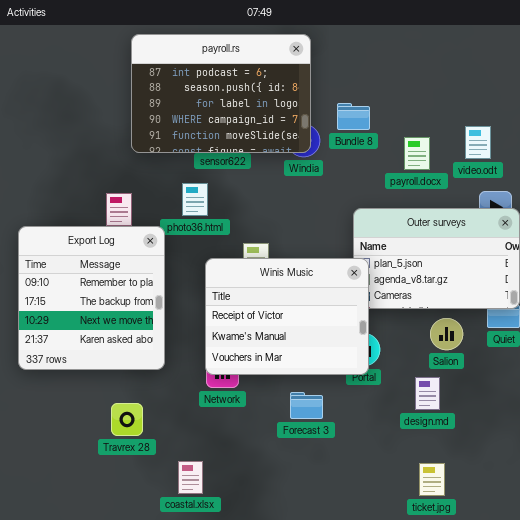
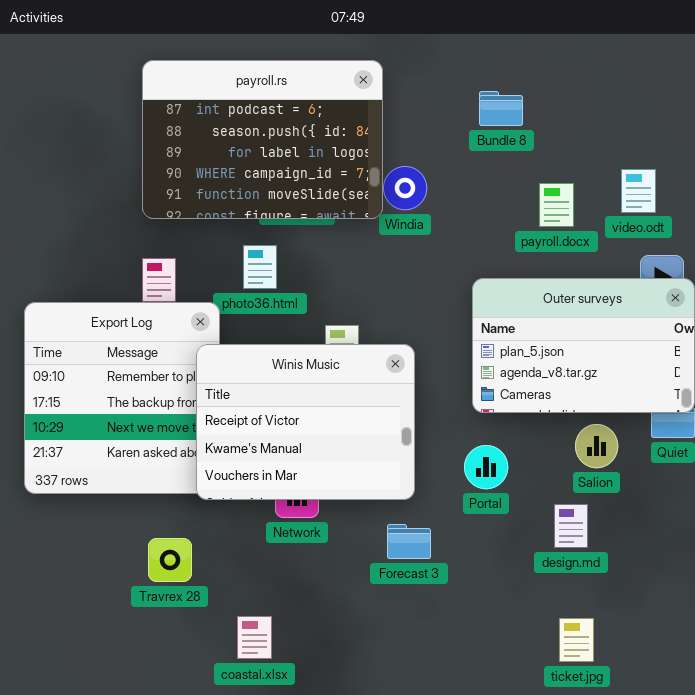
payroll.rs: [131,34,311,153] -> [142,60,383,219], moved
Bundle 8: [337,103,370,130] -> [479,91,523,126], moved
Winis Music: [205,258,369,375] -> [196,344,415,500], moved

